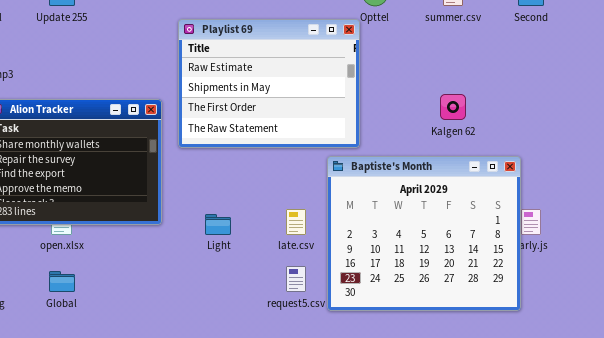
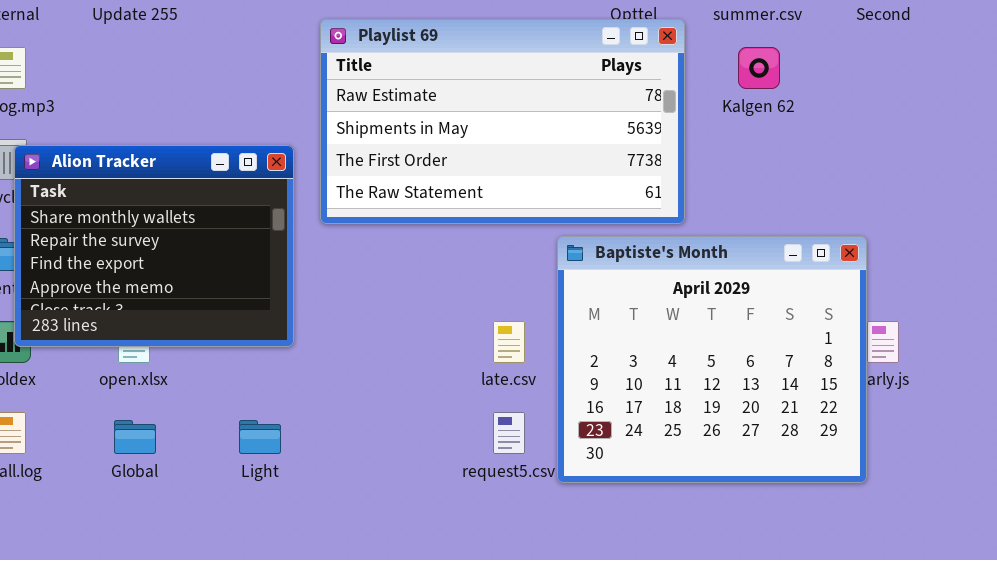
Playlist 69: [178,19,360,148] -> [320,19,685,224], resized
Kalgen 62: [440,94,466,120] -> [738,47,780,89], moved
Light: [205,214,231,235] -> [239,420,281,454], moved

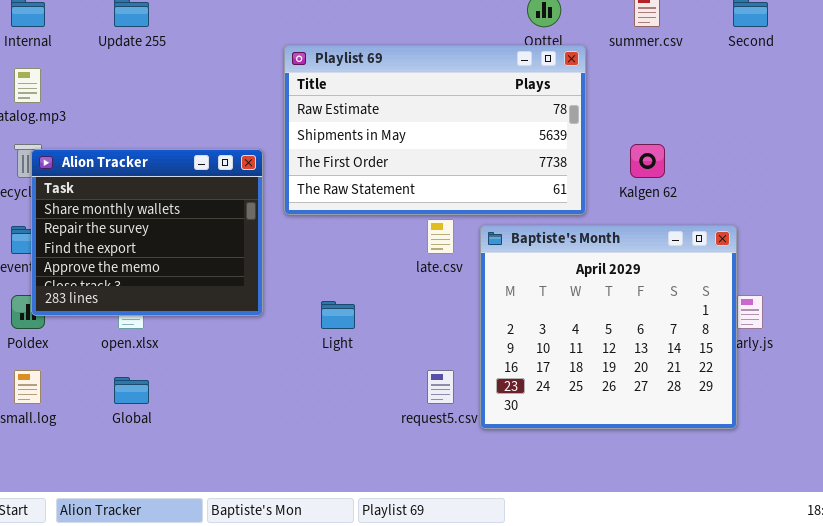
Kalgen 62: [738,47,780,89] -> [630,144,665,178], moved
late.csv: [493,321,525,363] -> [427,219,454,254], moved
Light: [239,420,281,454] -> [321,301,355,329], moved

